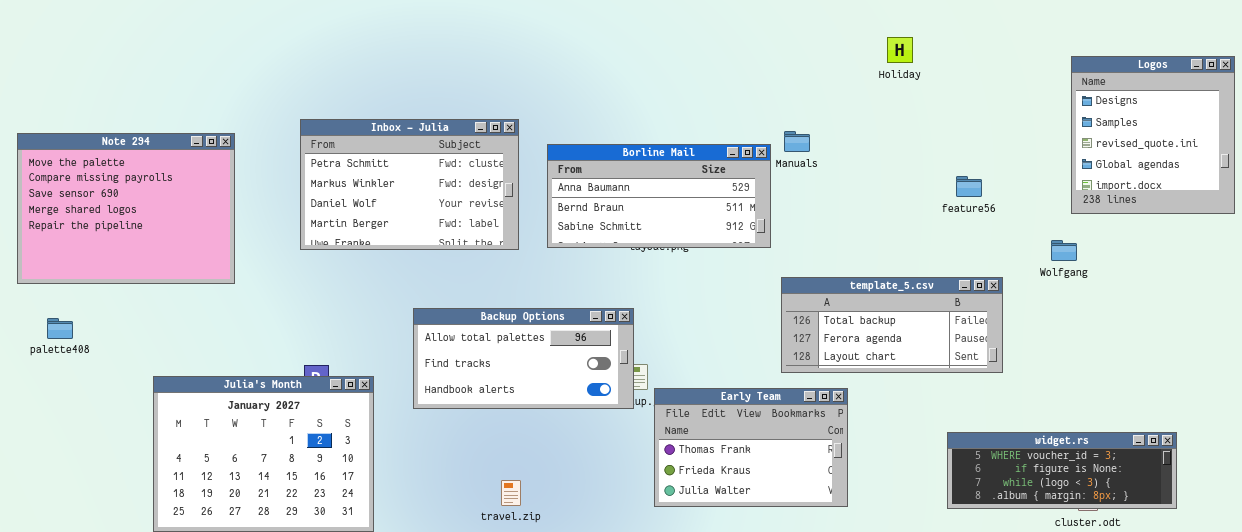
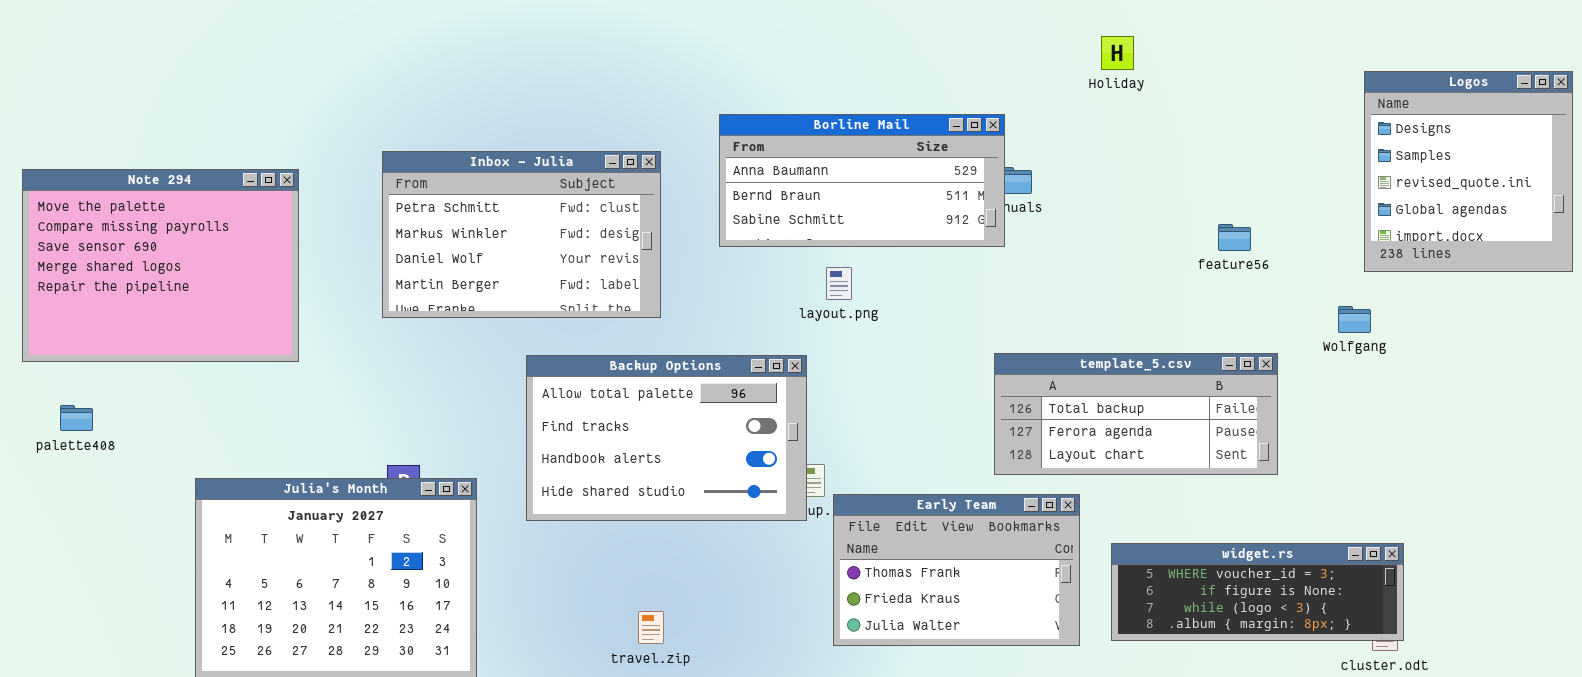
Holiday: [887,37,913,63] -> [1101,36,1134,70], moved
Borline Mail: [547,144,771,248] -> [719,114,1005,247], moved
Backup Options: [413,308,634,409] -> [526,355,807,521], resized
widget.rs: [947,432,1177,509] -> [1111,543,1404,641], moved

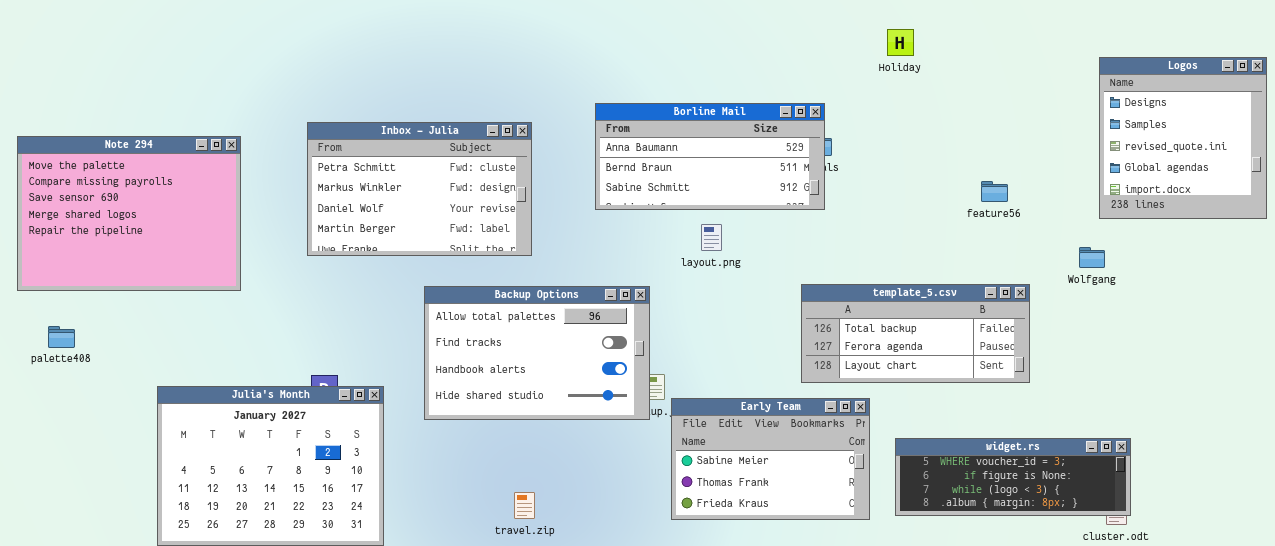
Borline Mail: [719,114,1005,247] -> [595,103,825,210], moved
layout.png: [826,267,852,300] -> [701,224,722,251], moved
Early Team: [833,494,1080,646] -> [671,398,870,520], scrolled up 1 row

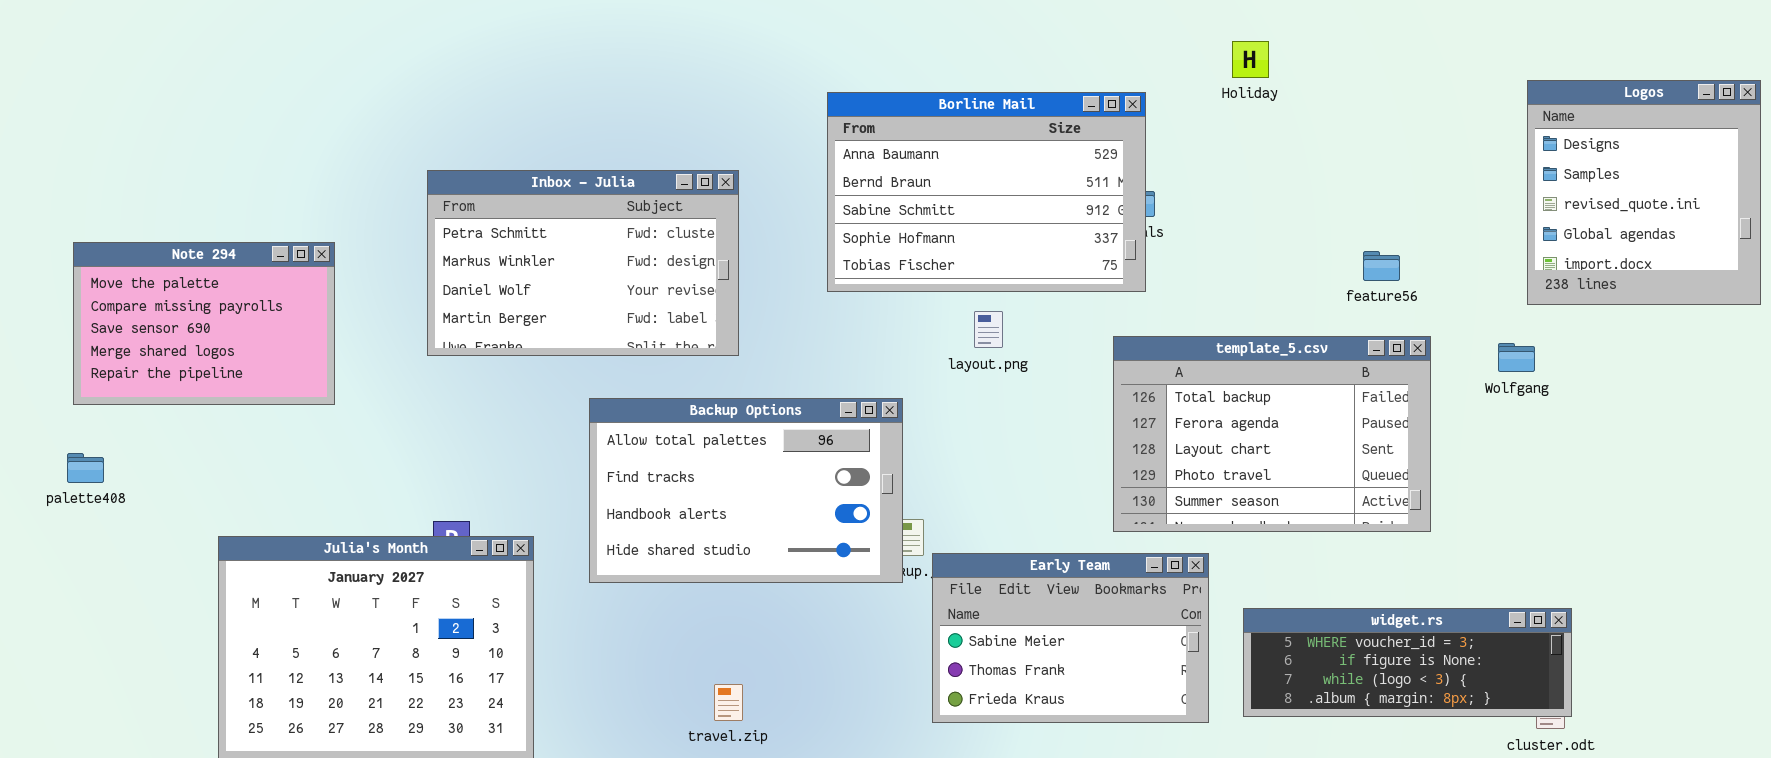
Borline Mail: [595,103,825,210] -> [827,92,1146,292], resized
Note 294: [17,136,241,291] -> [73,242,335,405], resized
template_5.csv: [801,284,1030,383] -> [1113,336,1431,532], resized

